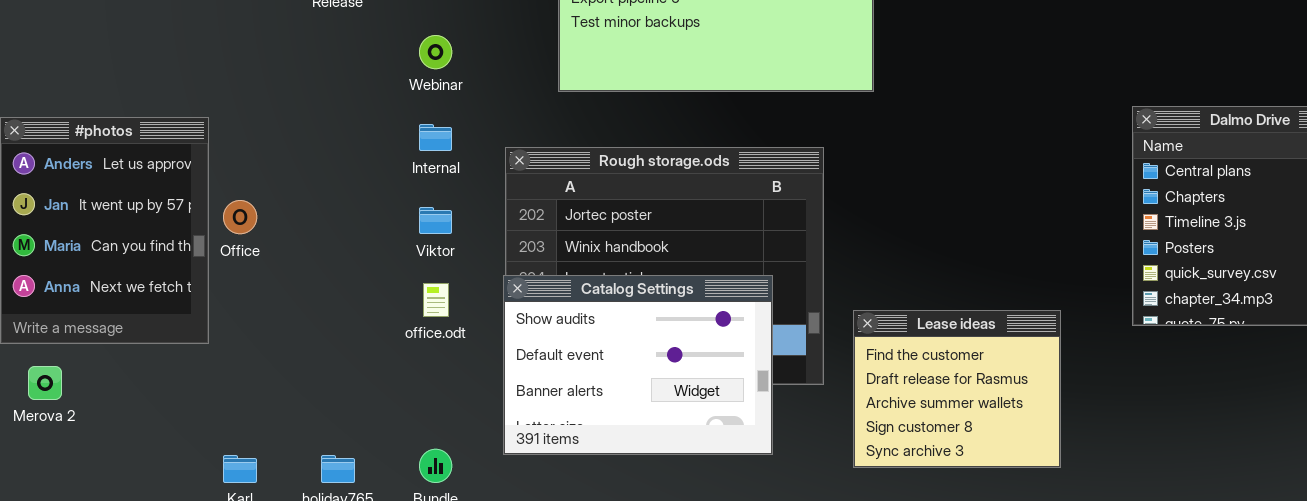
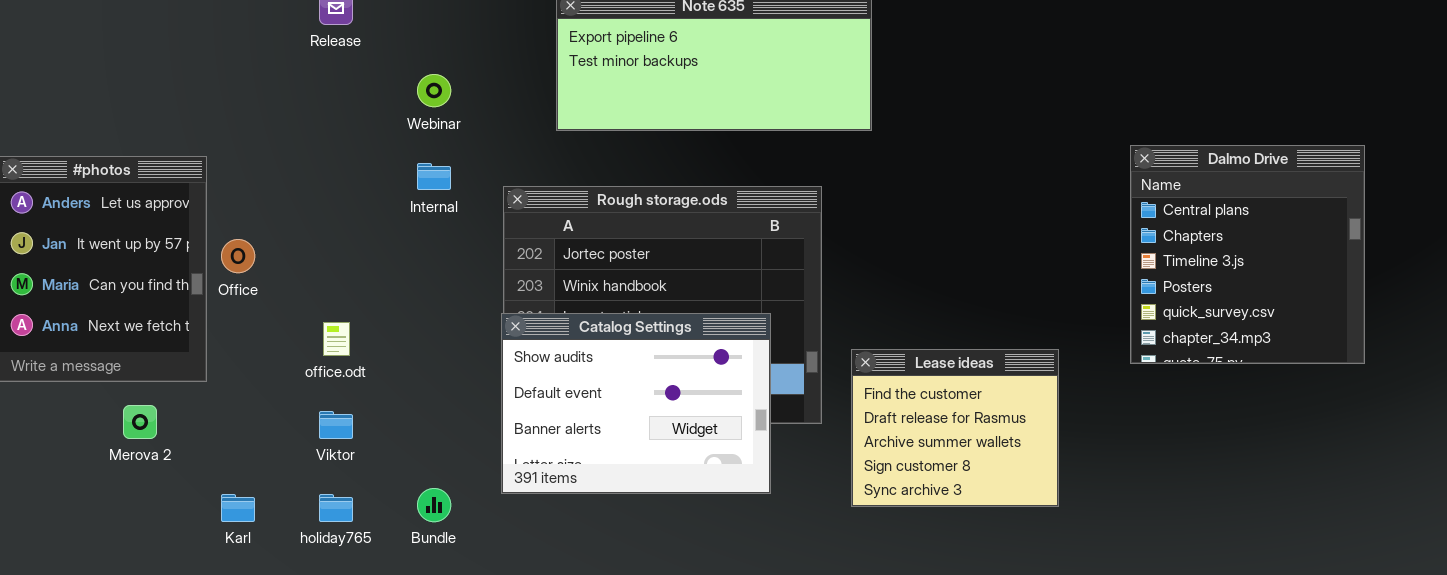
Viktor: [419,207,452,234] -> [319,411,353,439], moved
office.odt: [423,283,449,317] -> [323,322,350,356], moved
Merova 2: [28,366,62,400] -> [123,405,157,439], moved

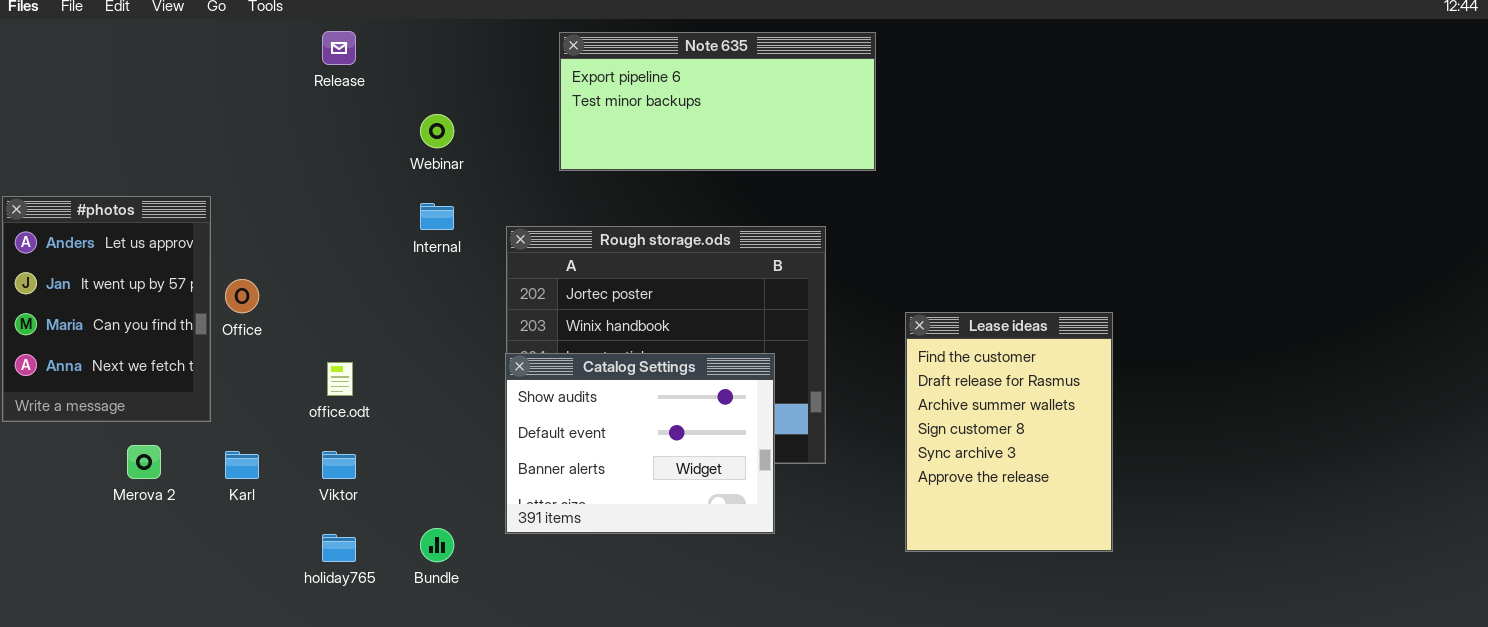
Dalmo Drive: [1130,145,1365,364] -> none, closed
Lease ideas: [851,349,1059,507] -> [905,312,1113,552], moved, resized
Karl: [221,494,255,522] -> [225,451,259,479], moved

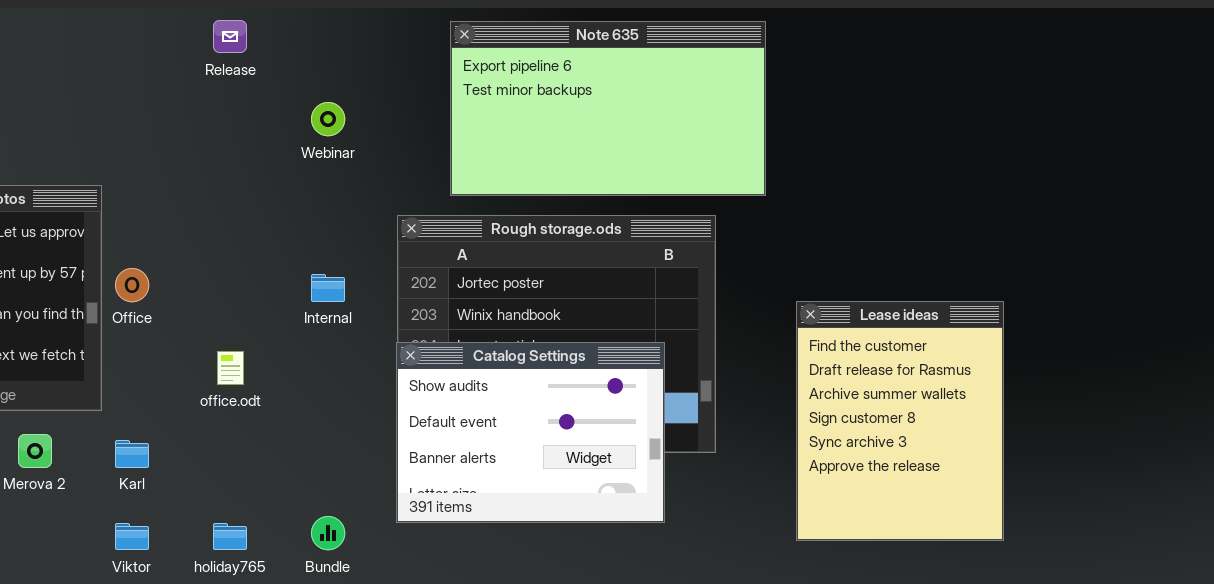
Note 635: [559,32,876,171] -> [450,21,766,196], resized
Internal: [420,203,454,230] -> [311,274,345,302], moved
Viktor: [322,451,356,479] -> [115,523,149,550], moved

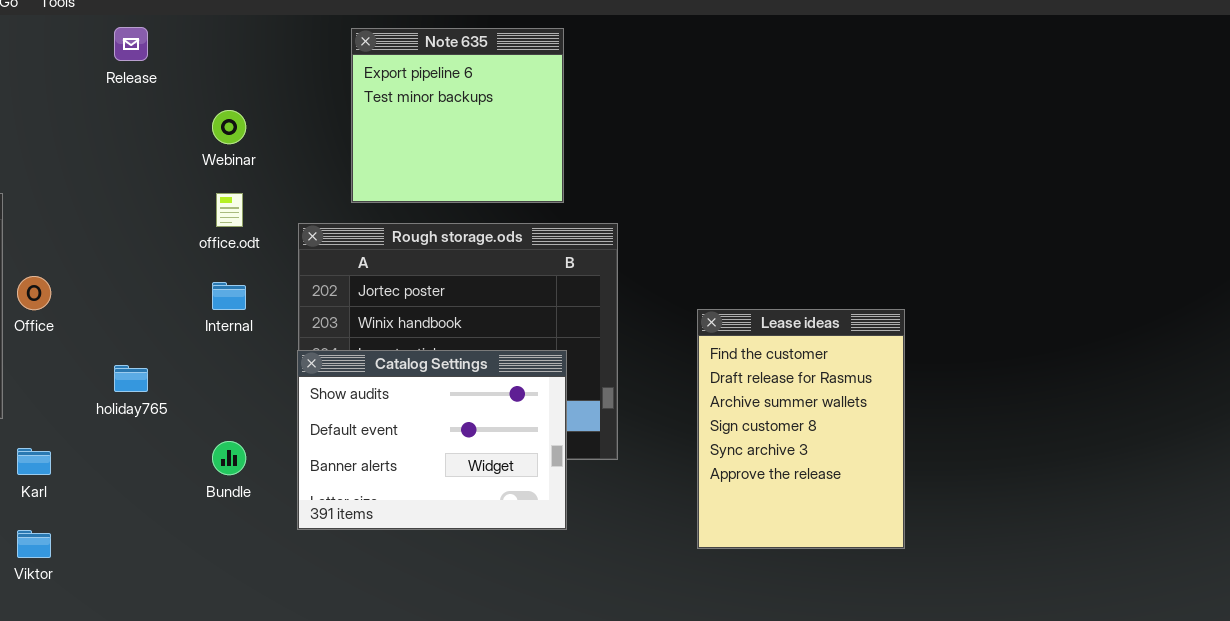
Note 635: [450,21,766,196] -> [351,28,564,203], resized
office.odt: [217,351,244,385] -> [216,193,243,227], moved
Bundle: [311,516,345,550] -> [212,441,246,475], moved
holiday765: [213,523,247,550] -> [114,365,148,392], moved

